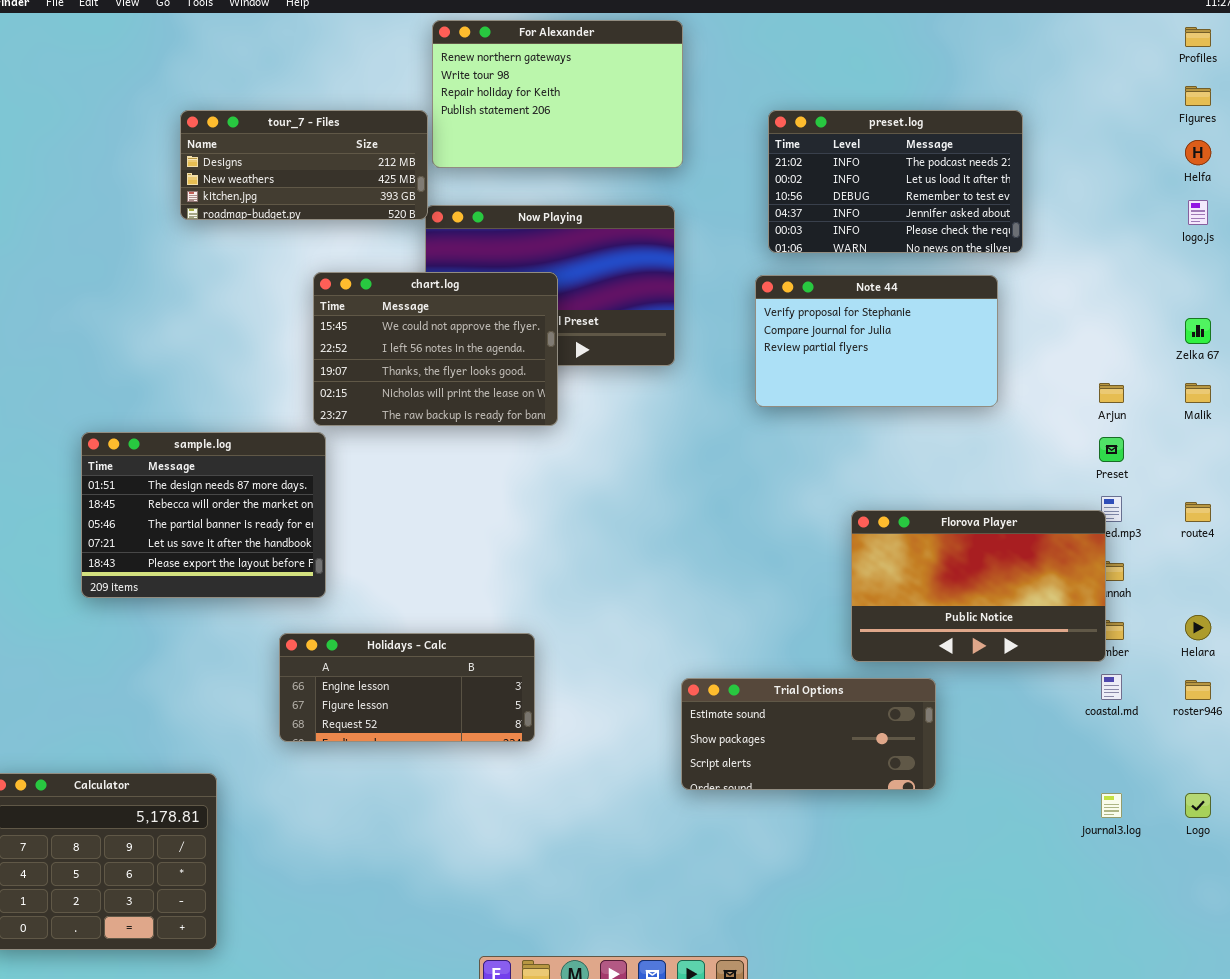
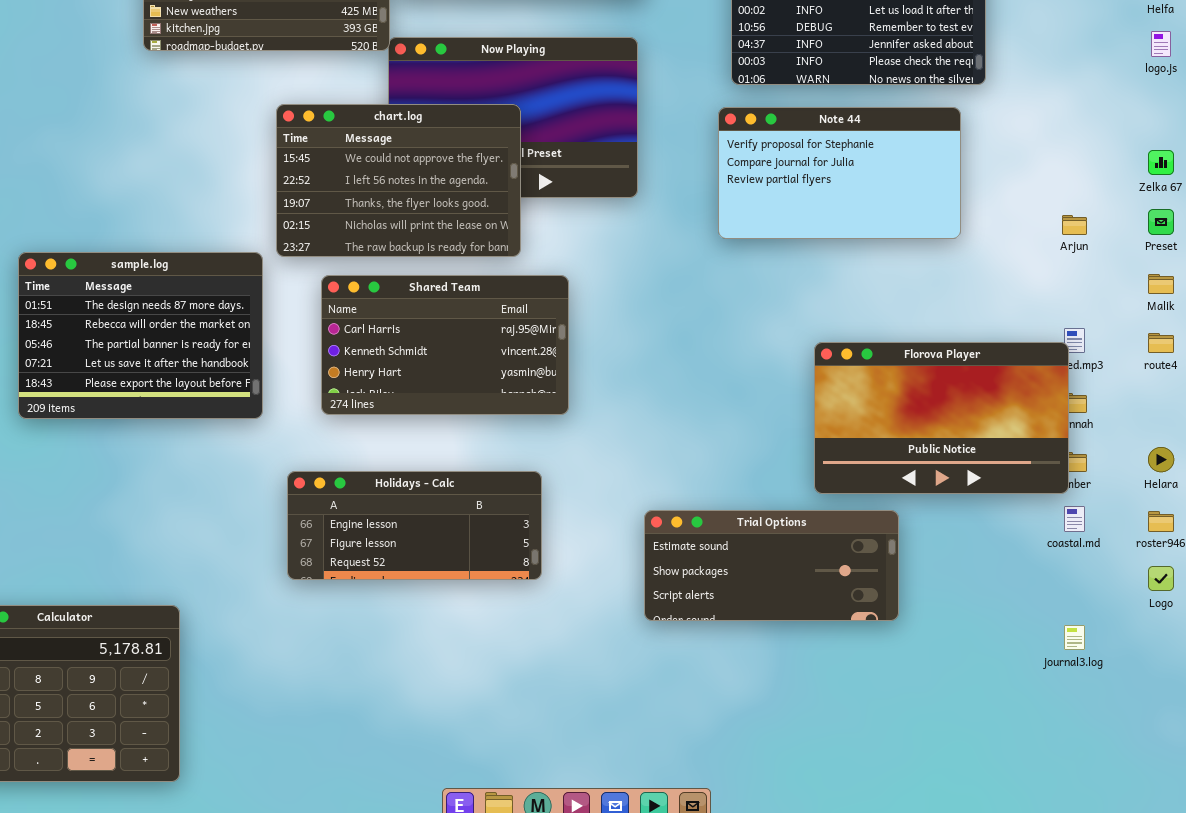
Malik: [1185,383,1211,403] -> [1148,274,1174,294], moved
sample.log: [81,432,326,598] -> [18,252,263,419], moved
Preset: [1099,437,1124,462] -> [1148,209,1174,235], moved
Shared Team: none -> [321,275,569,415], opened
Holidays - Calc: [279,633,535,742] -> [287,471,542,580], moved
Logo: [1185,793,1211,818] -> [1148,566,1174,591], moved

